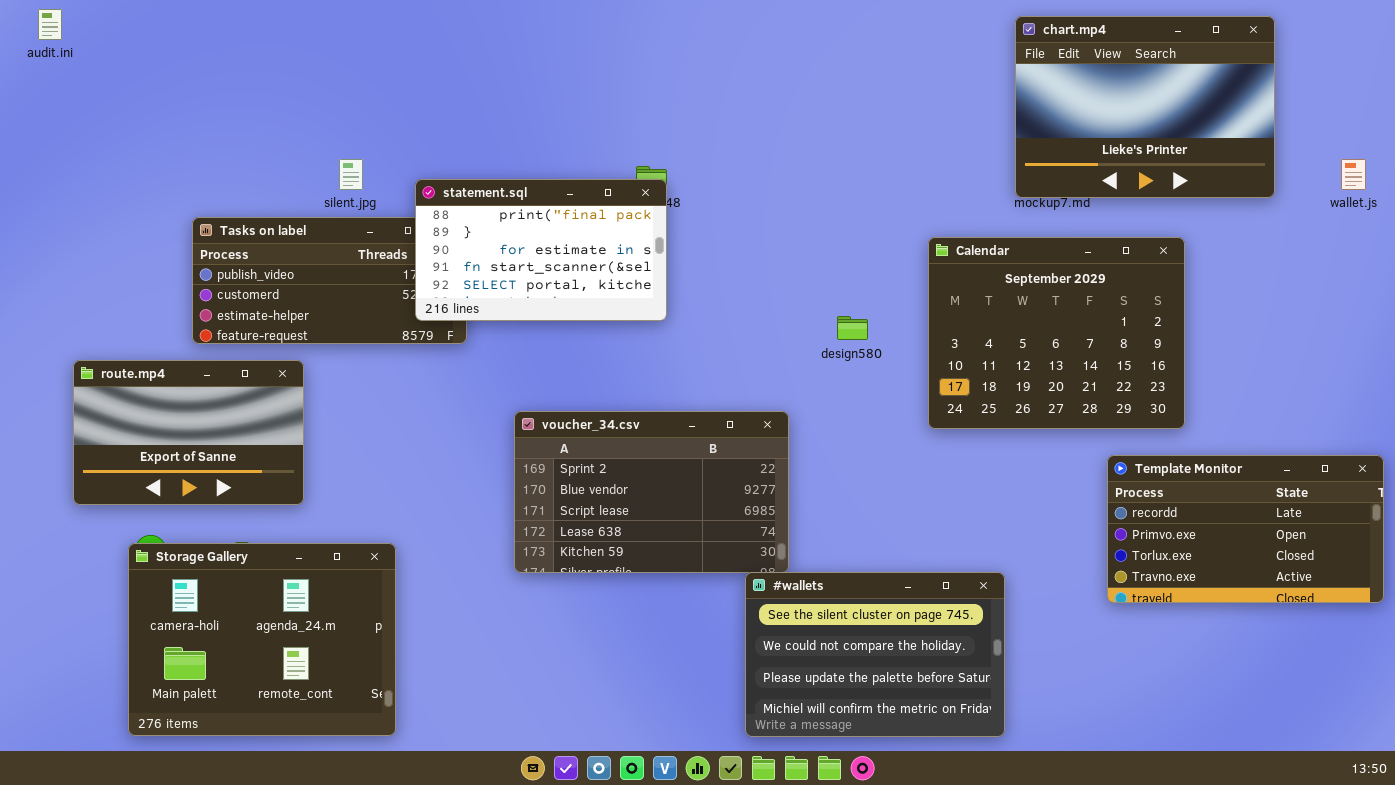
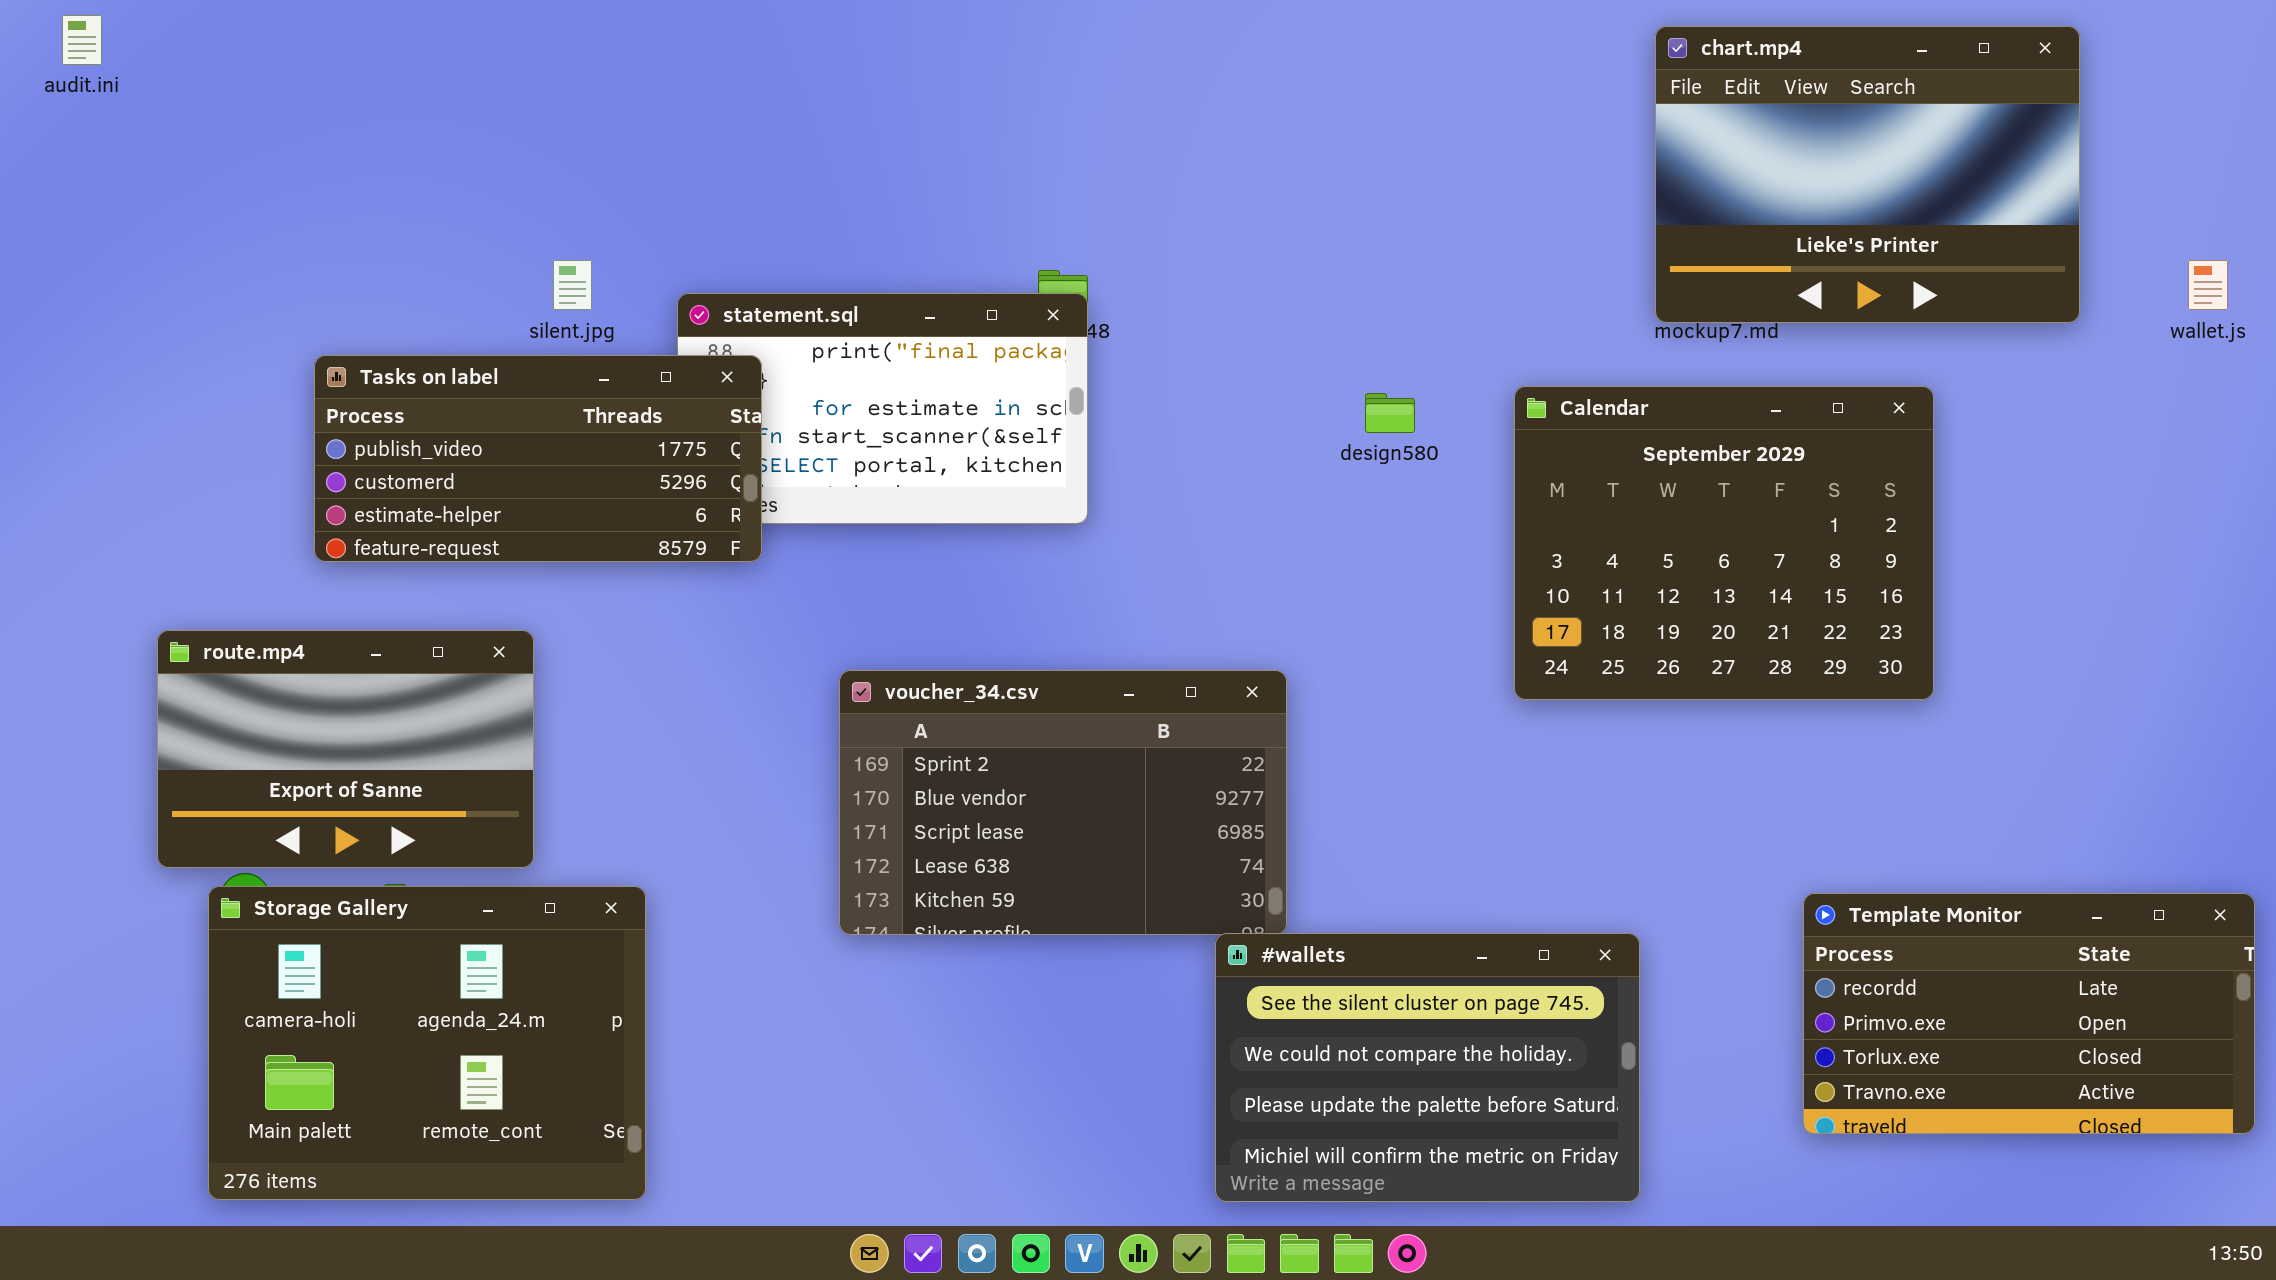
Tasks on label: [192,217,467,344] -> [314,355,762,562], raised
design580: [837,316,868,340] -> [1365,393,1415,433], moved
route.mp4: [73,360,304,505] -> [157,630,534,868], moved
Template Monitor: [1107,455,1384,603] -> [1803,893,2255,1134], moved

